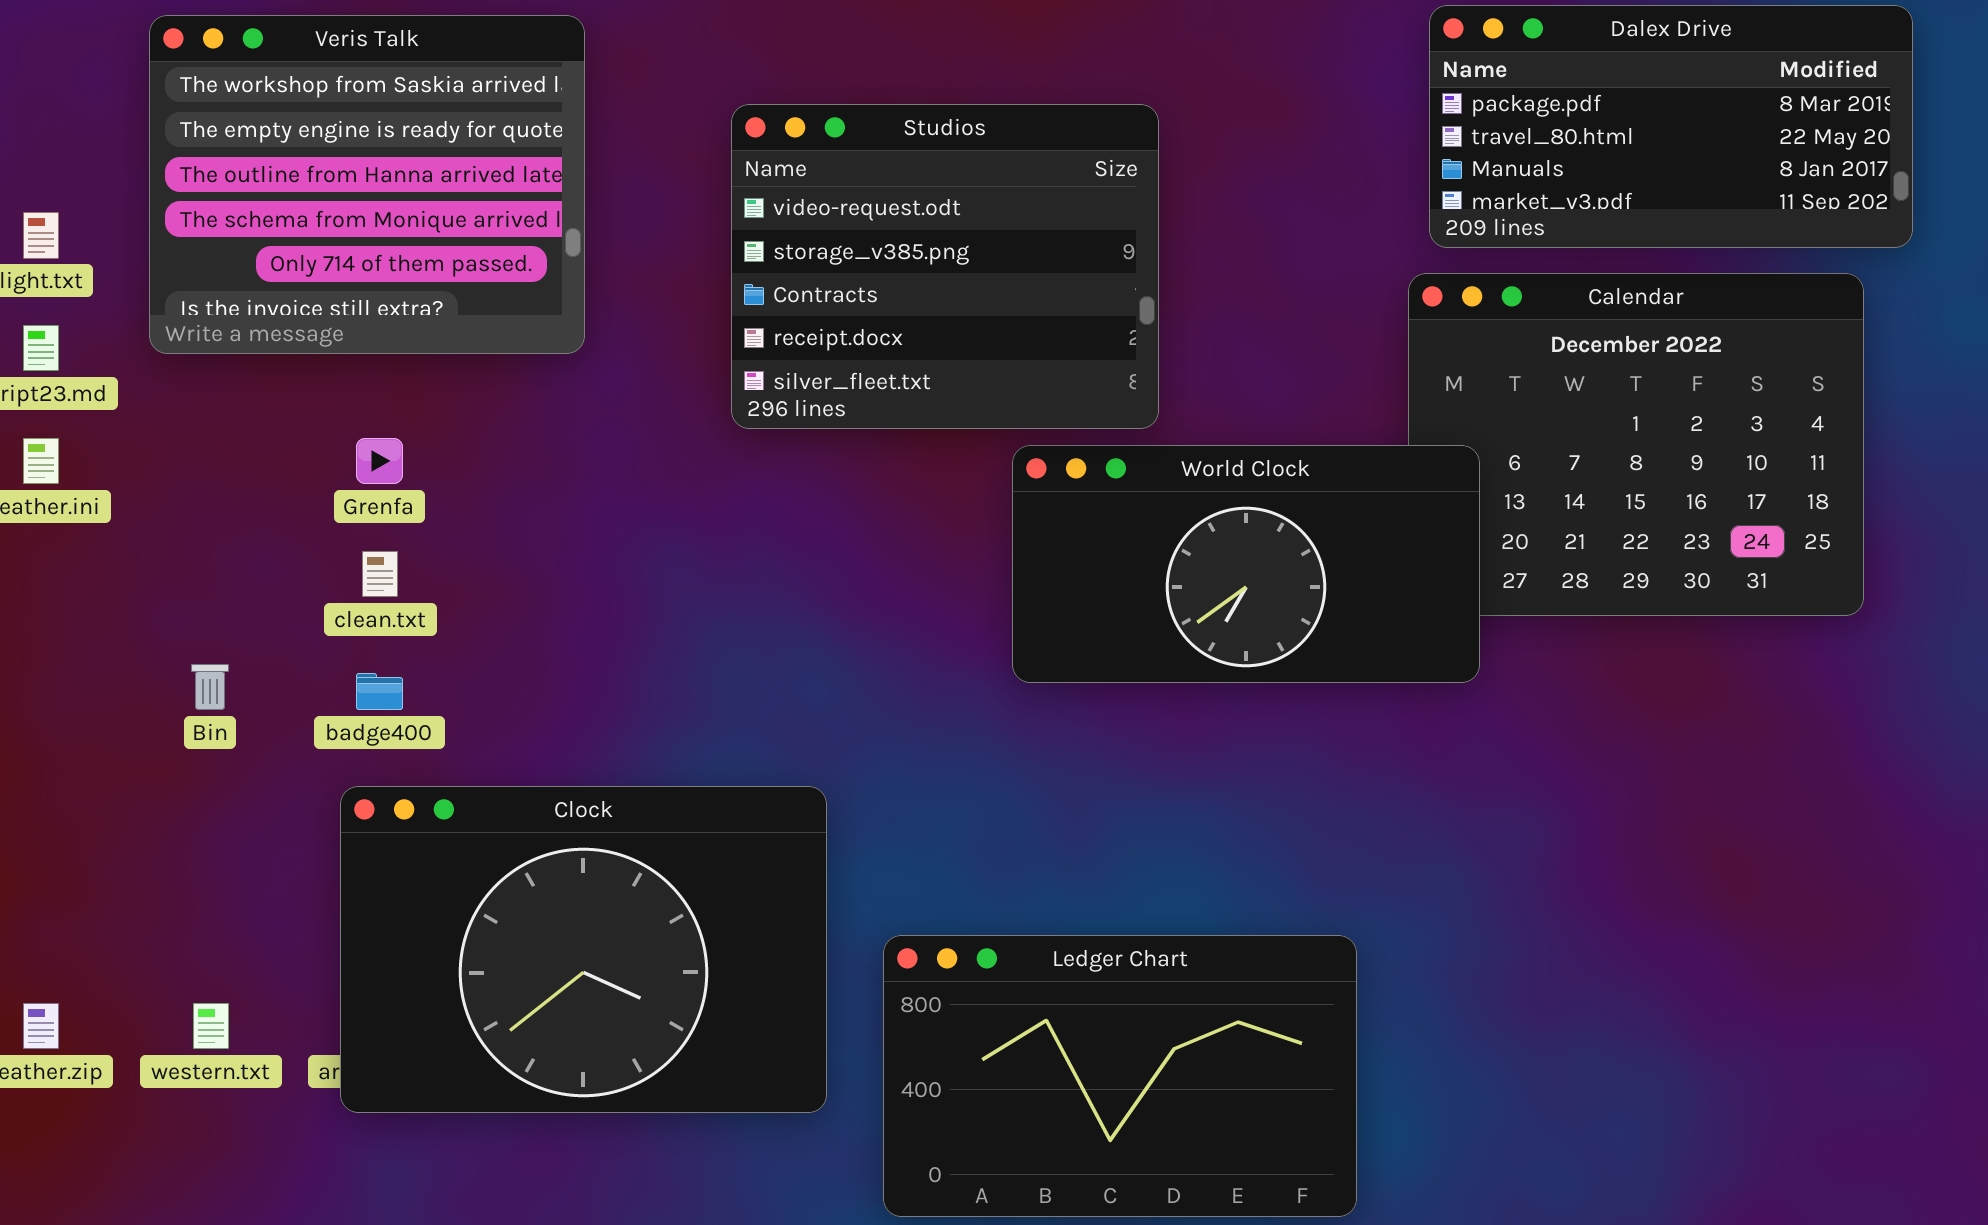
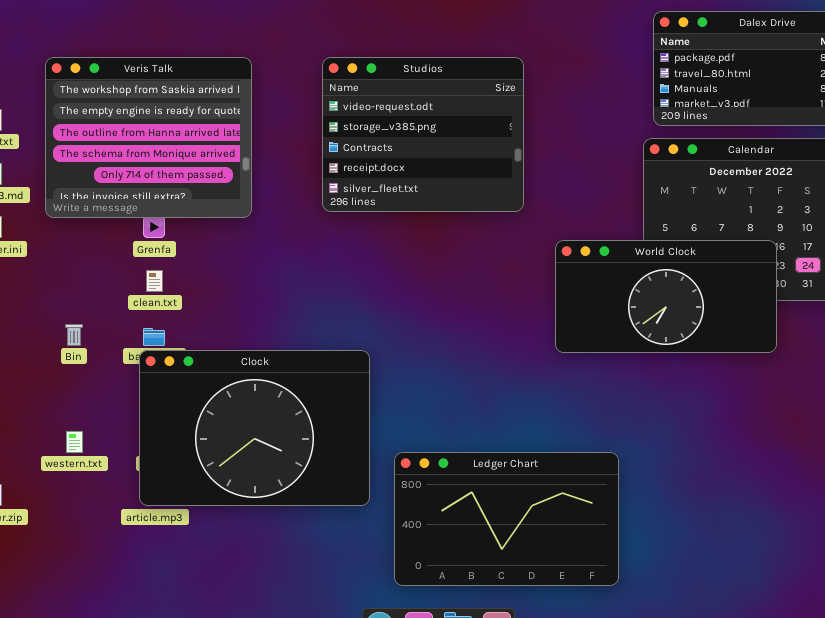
Veris Talk: [149,15,585,354] -> [45,57,252,218], moved
World Clock: [1012,445,1480,683] -> [555,240,777,353], moved
Clock: [340,786,827,1113] -> [139,350,370,506], moved
western.txt: [193,1003,229,1049] -> [66,431,83,453], moved

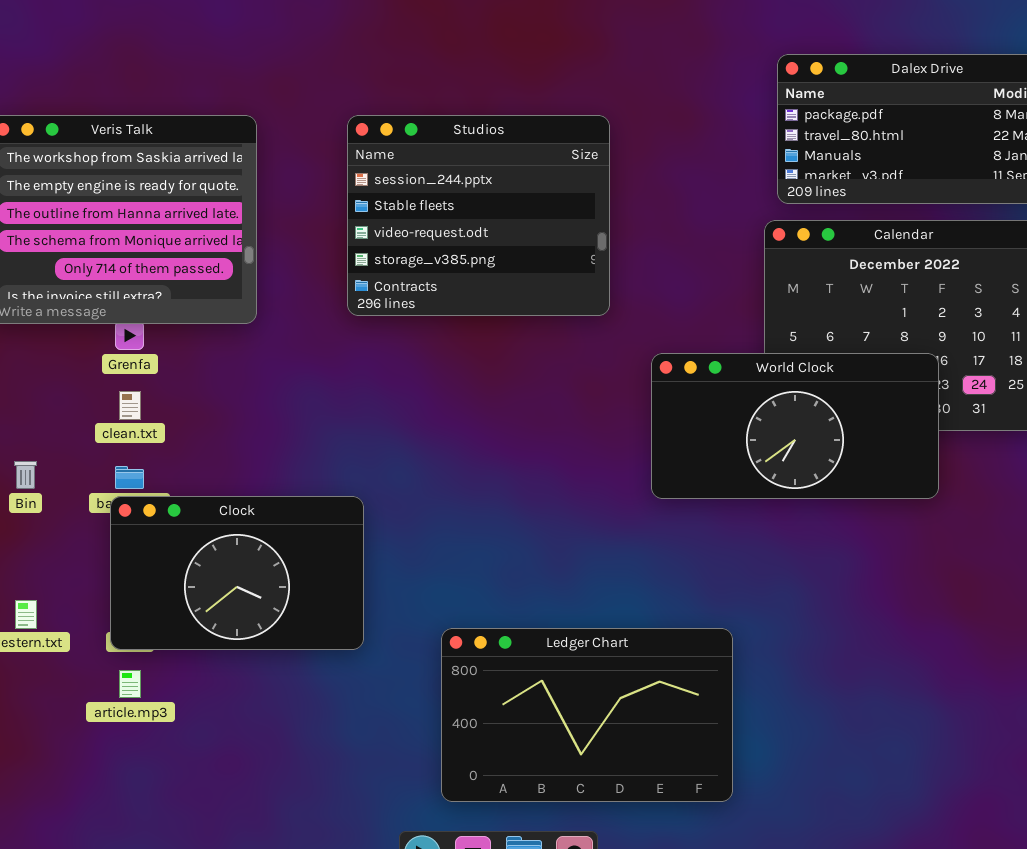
Studios: [322,57,524,212] -> [347,115,610,316], scrolled up 2 rows
Clock: [139,350,370,506] -> [110,496,364,650], resized

